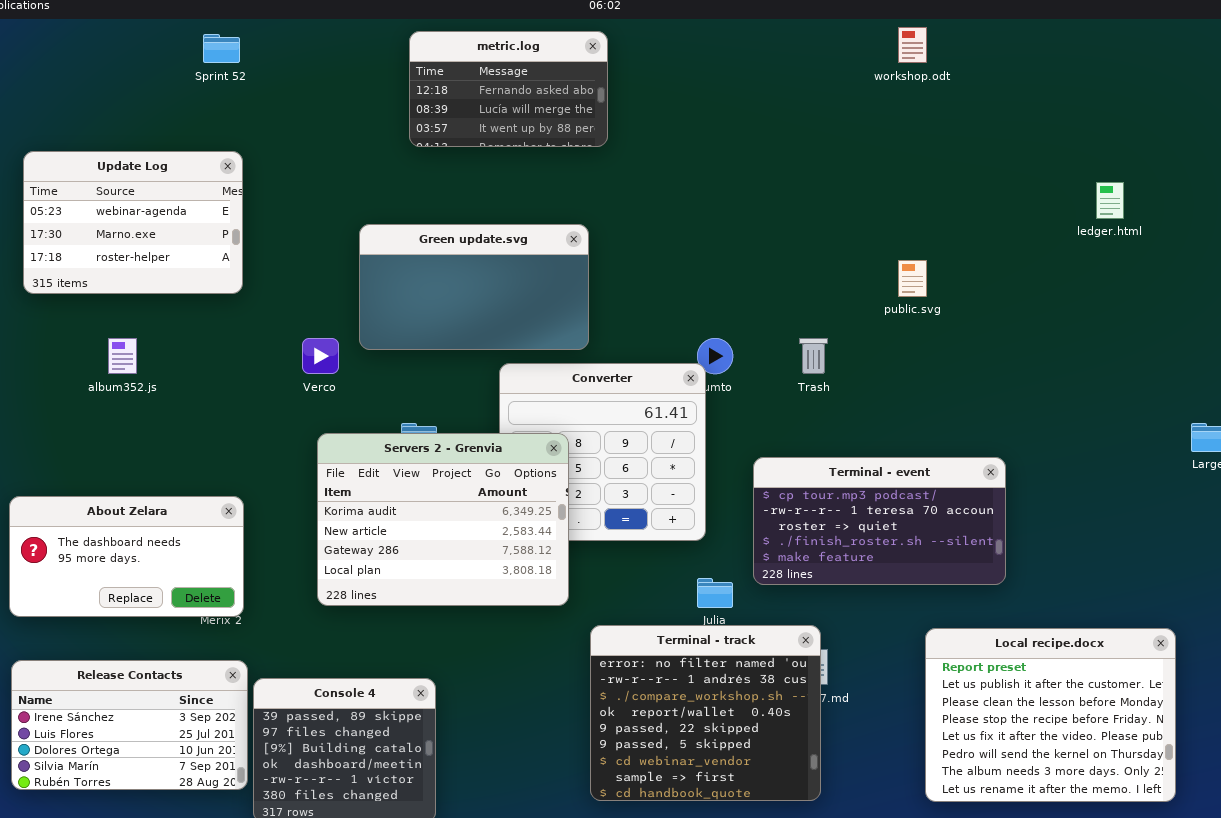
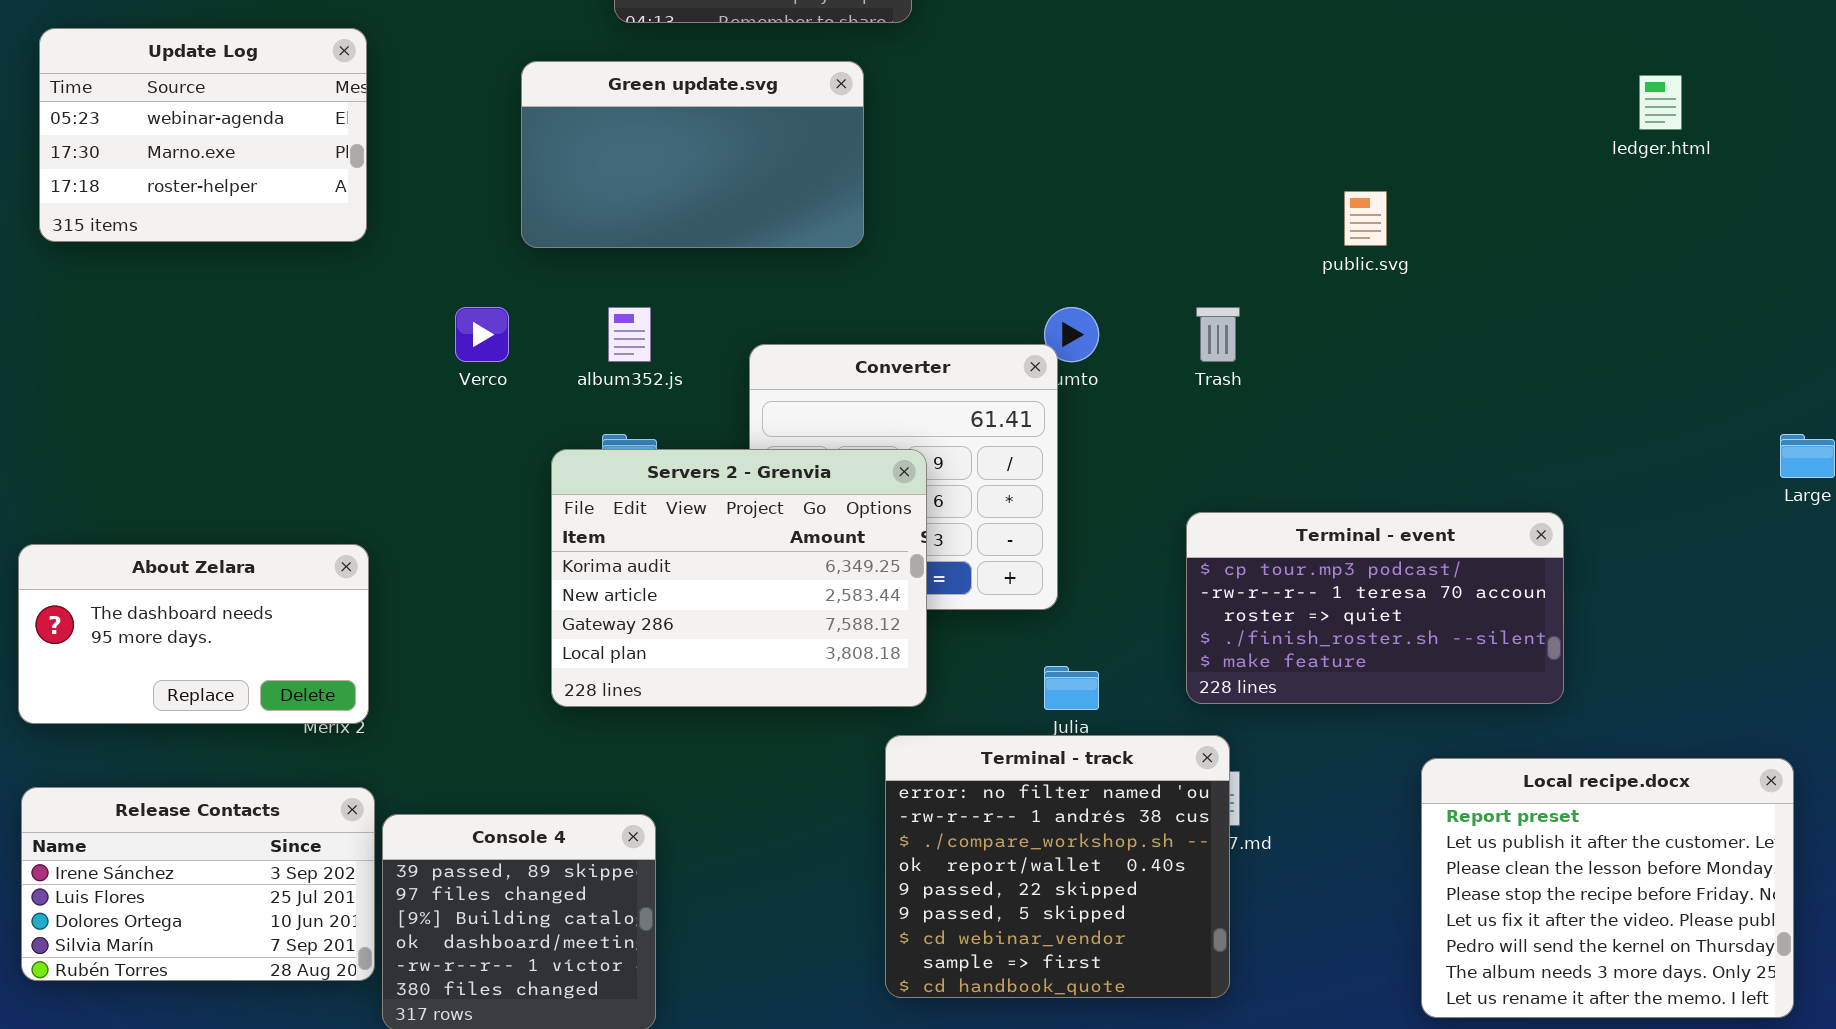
Green update.svg: [359,224,589,350] -> [521,61,864,248], moved
album352.js: [108,338,137,374] -> [608,307,651,362], moved
Servers 2 - Grenvia: [317,433,569,606] -> [551,449,927,707], moved
Terminal - event: [753,457,1006,585] -> [1186,512,1564,704], moved
Local recipe.docx: [925,628,1176,802] -> [1421,758,1794,1018], moved

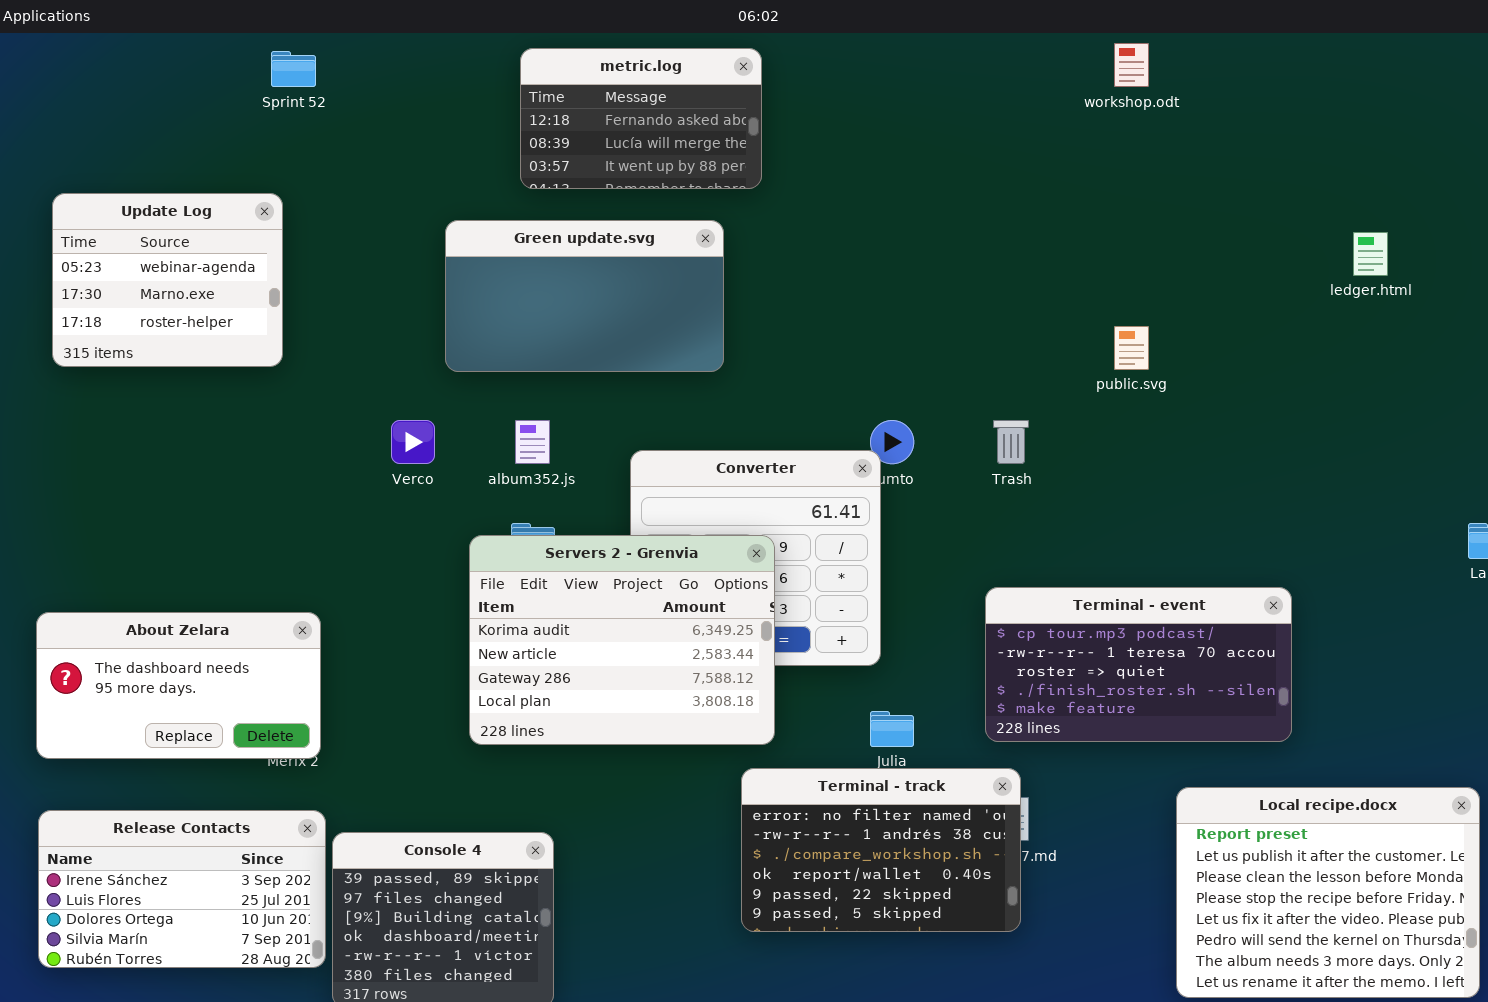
Update Log: [39,28,367,242] -> [52,193,283,367], resized
Terminal - track: [885,735,1230,998] -> [741,768,1021,932], resized

